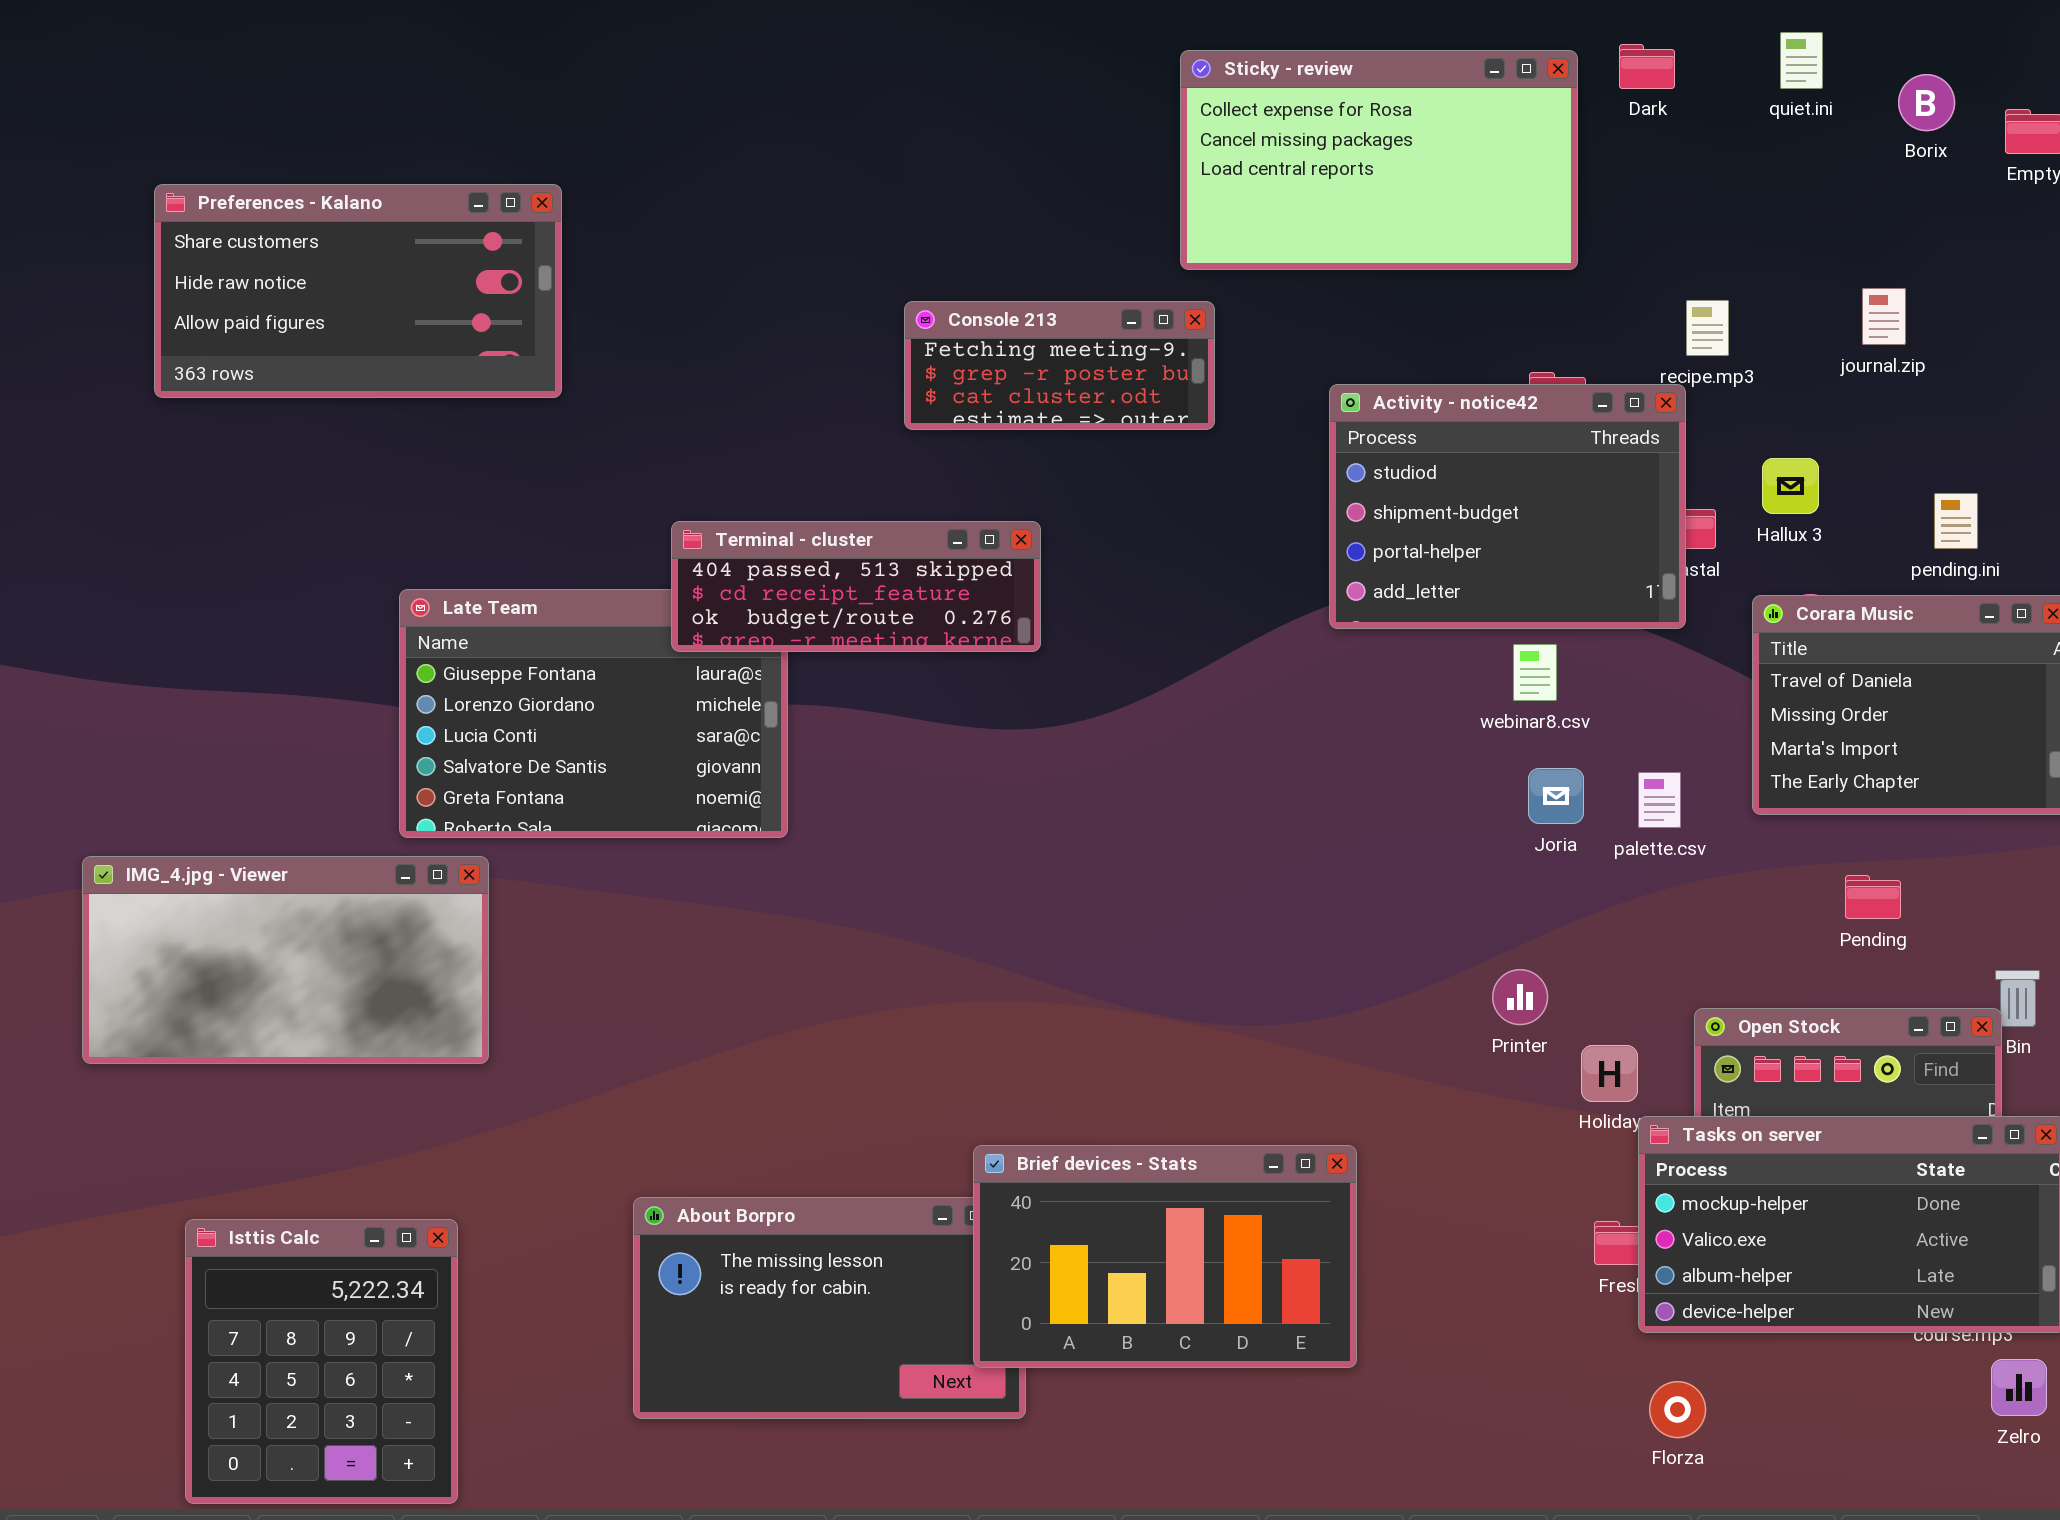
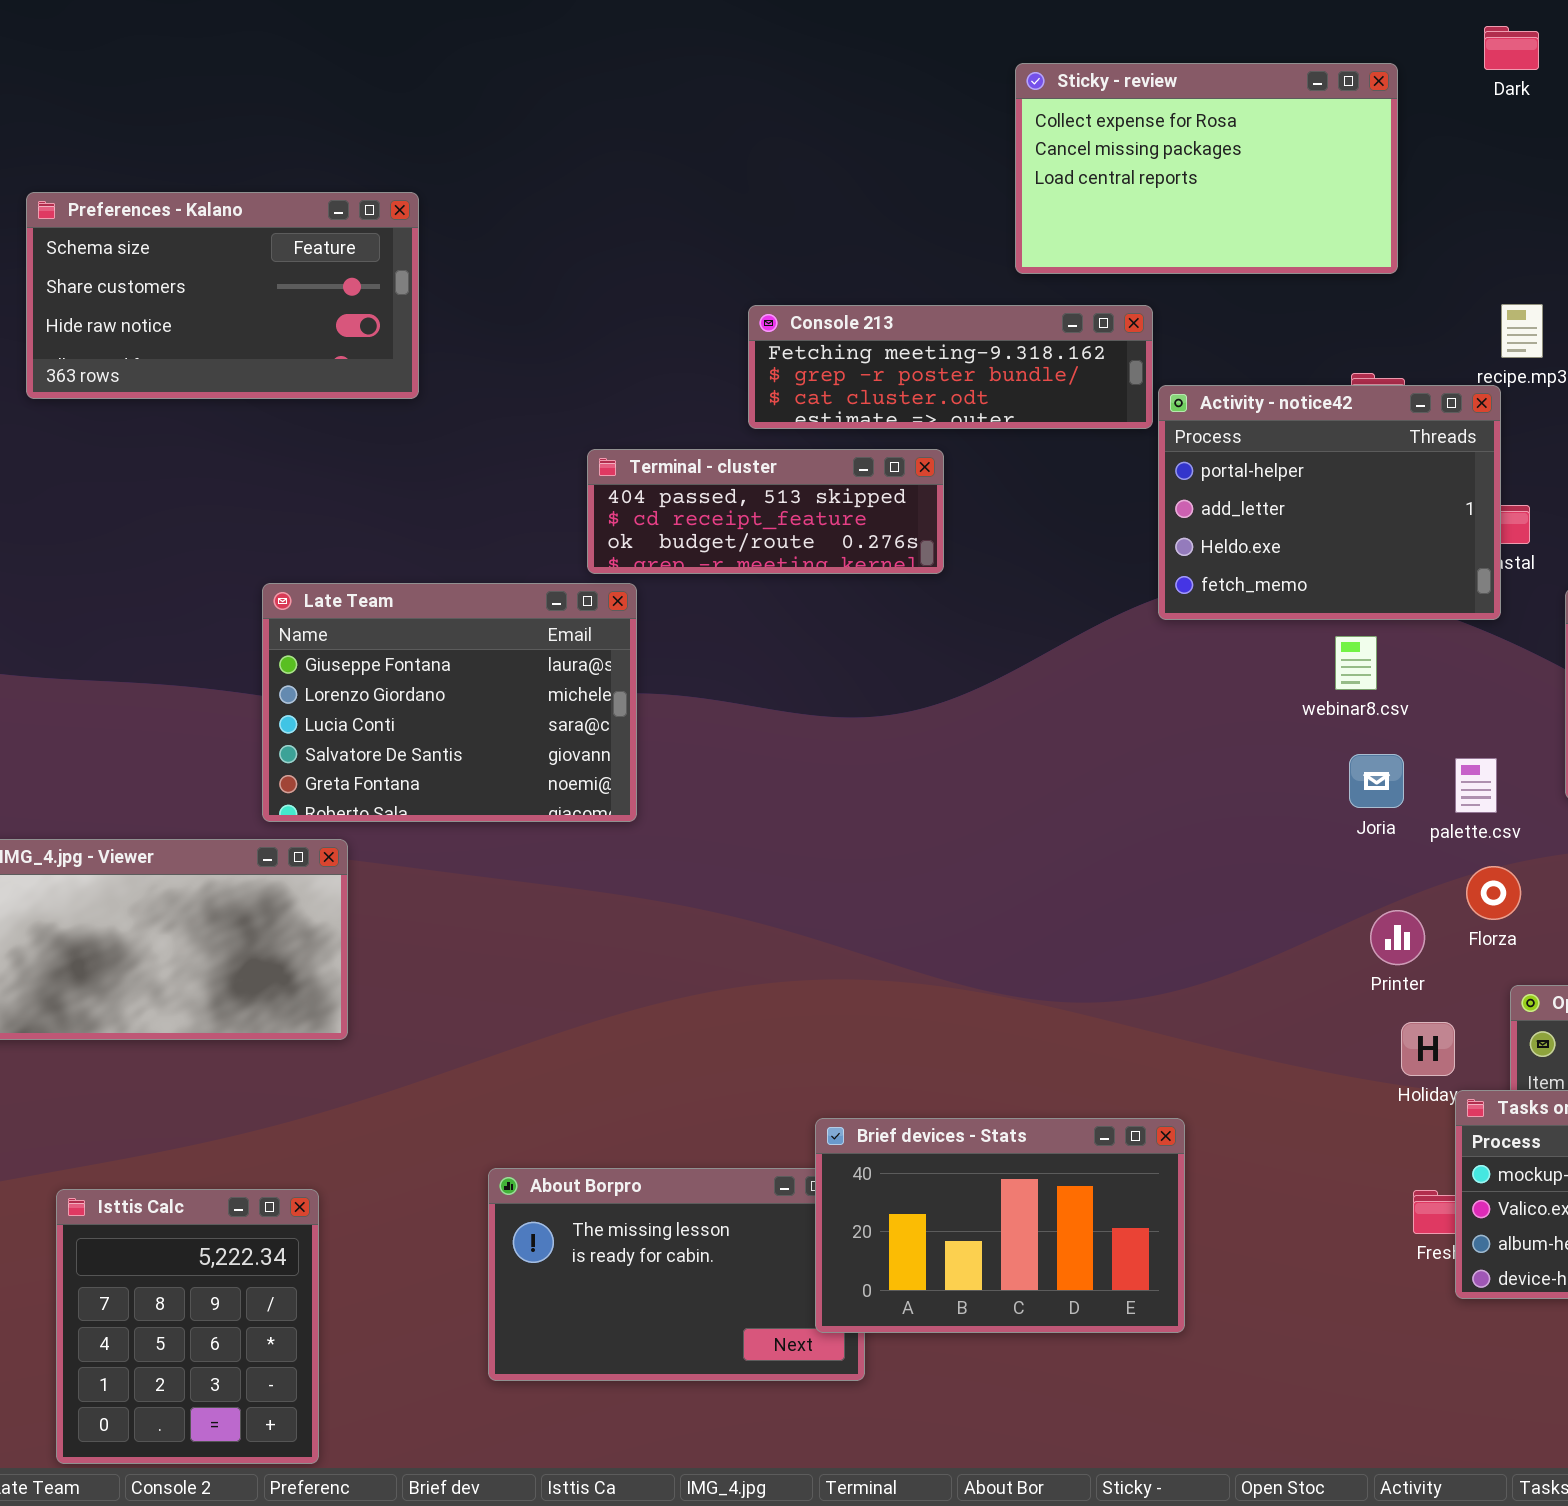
Dark: [1619,44,1675,89] -> [1484,26,1539,70], moved
Preferences - Kalano: [154,184,562,398] -> [26,192,419,399], scrolled up 1 row
Console 213: [904,301,1215,430] -> [748,305,1153,429], resized
Activity - notice42: [1329,384,1686,629] -> [1158,385,1501,620], scrolled down 2 rows
Terminal - cluster: [671,521,1041,652] -> [587,449,944,574], moved
Printer: [1492,969,1548,1025] -> [1370,910,1425,965], moved
Florza: [1649,1381,1706,1438] -> [1466,866,1521,920], moved

